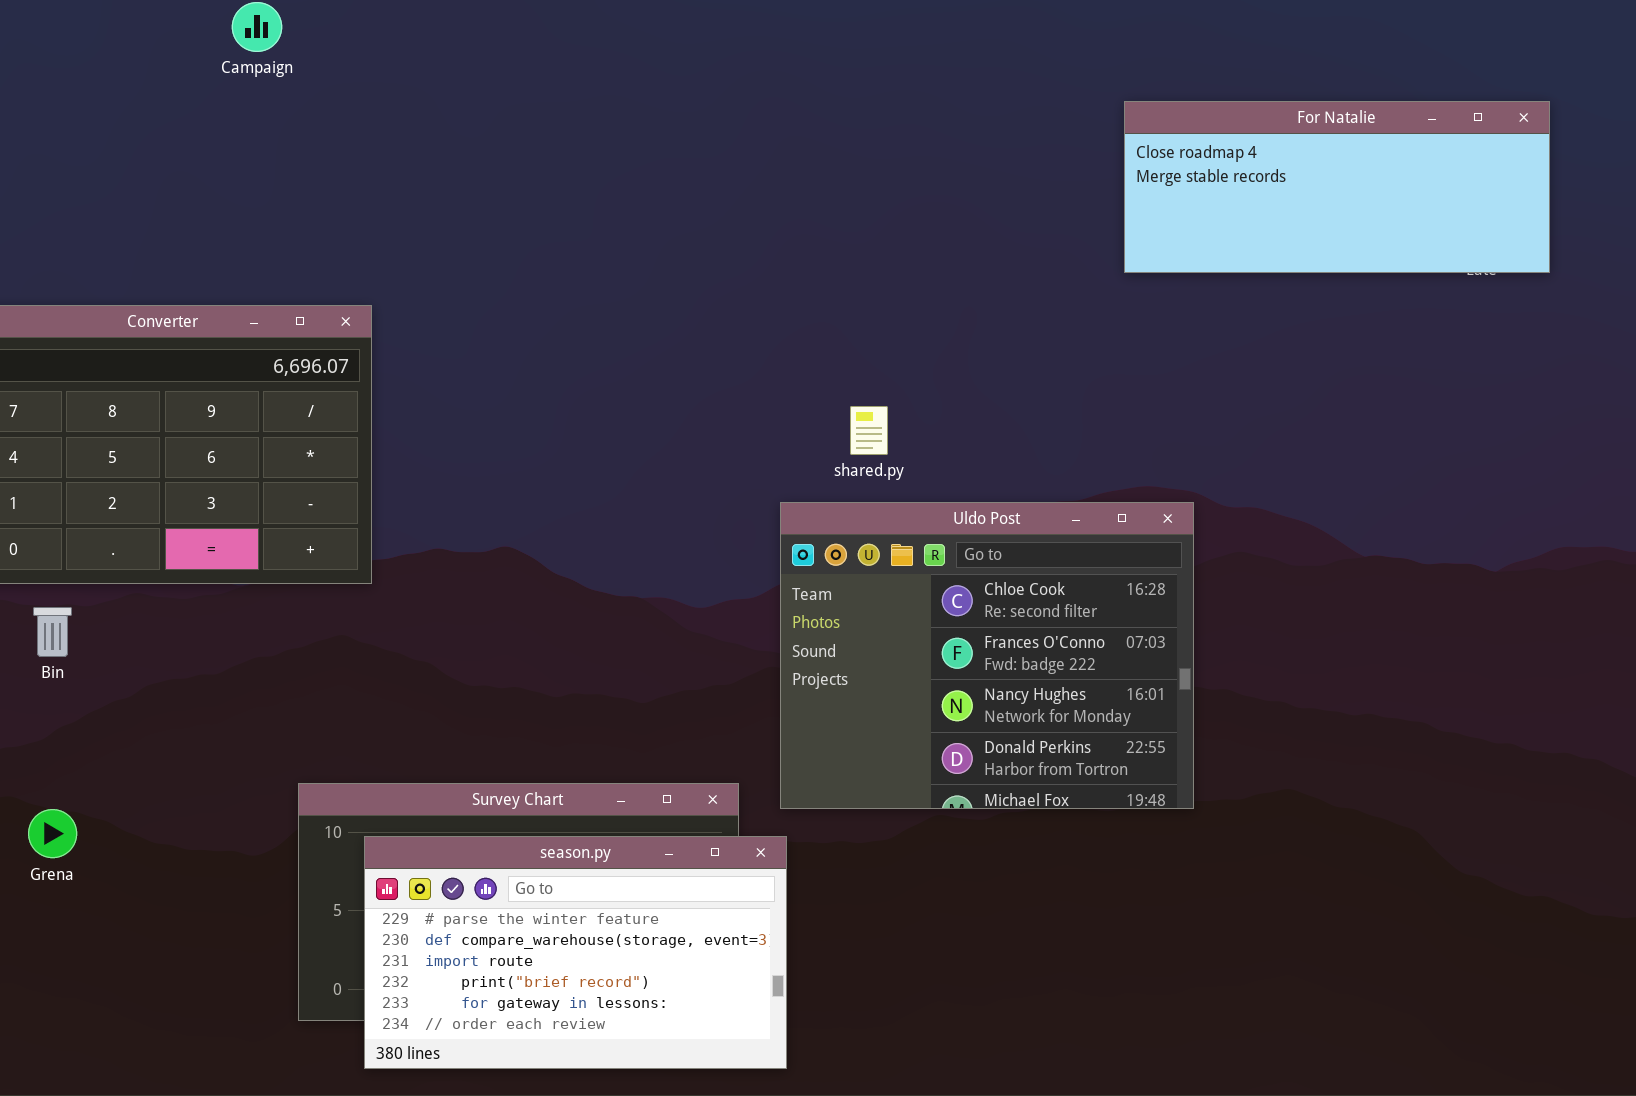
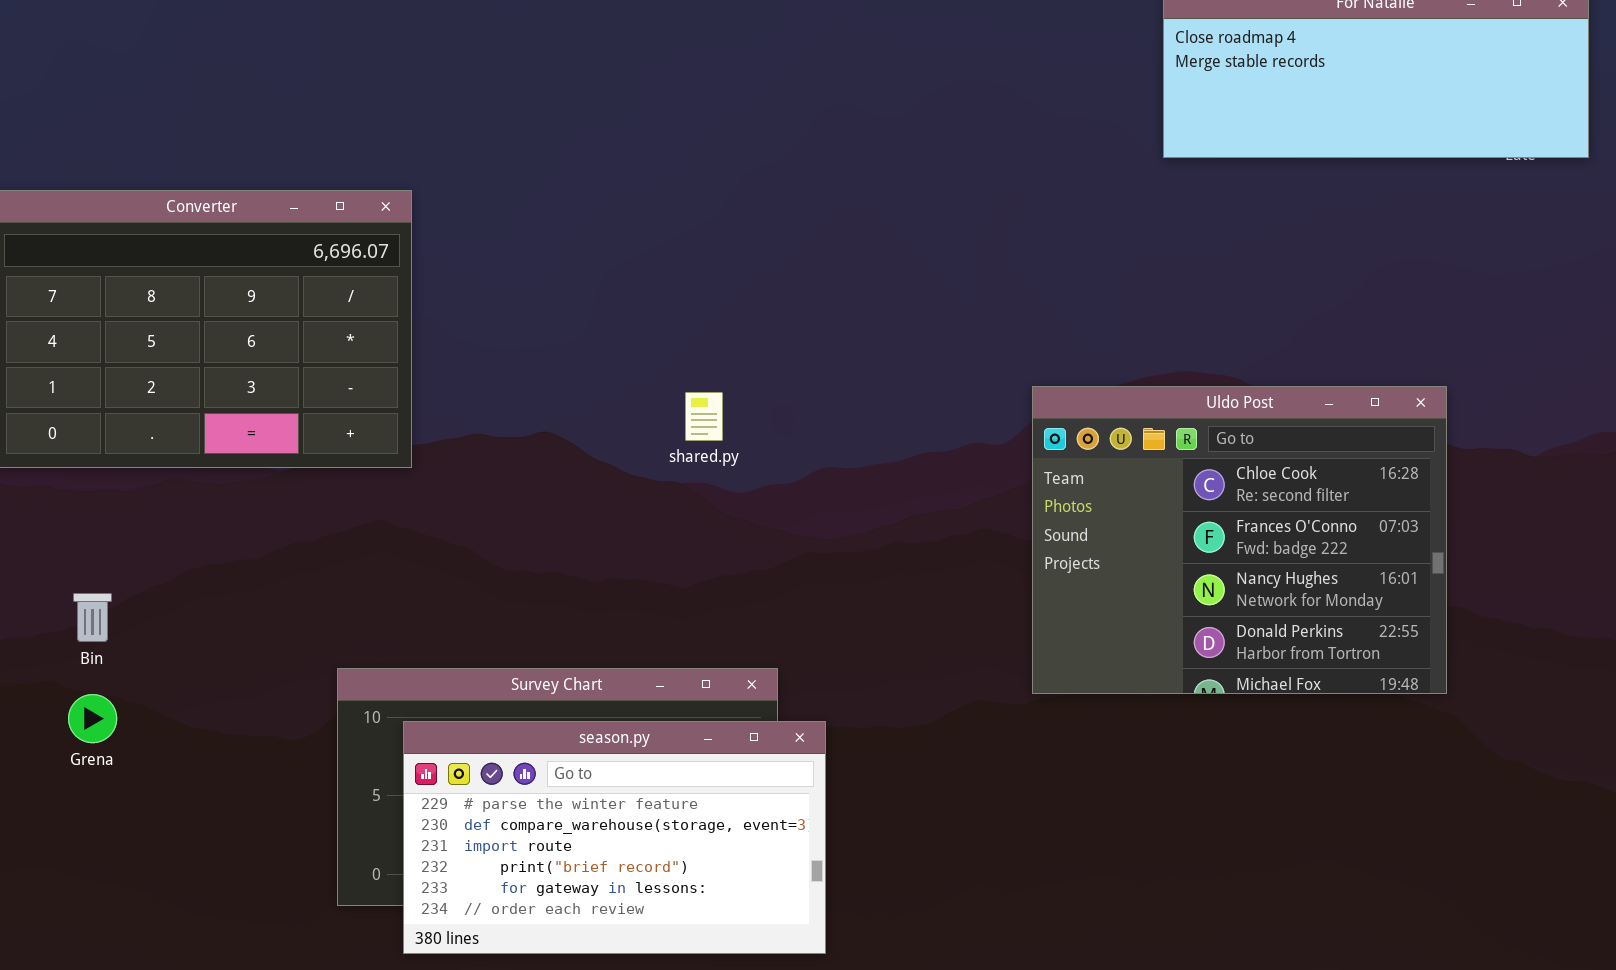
shared.py: [850,406,888,455] -> [685,392,723,441], moved
Uldo Post: [780,502,1194,809] -> [1032,386,1447,694], moved
Bin: [33,607,72,657] -> [73,593,112,642], moved

